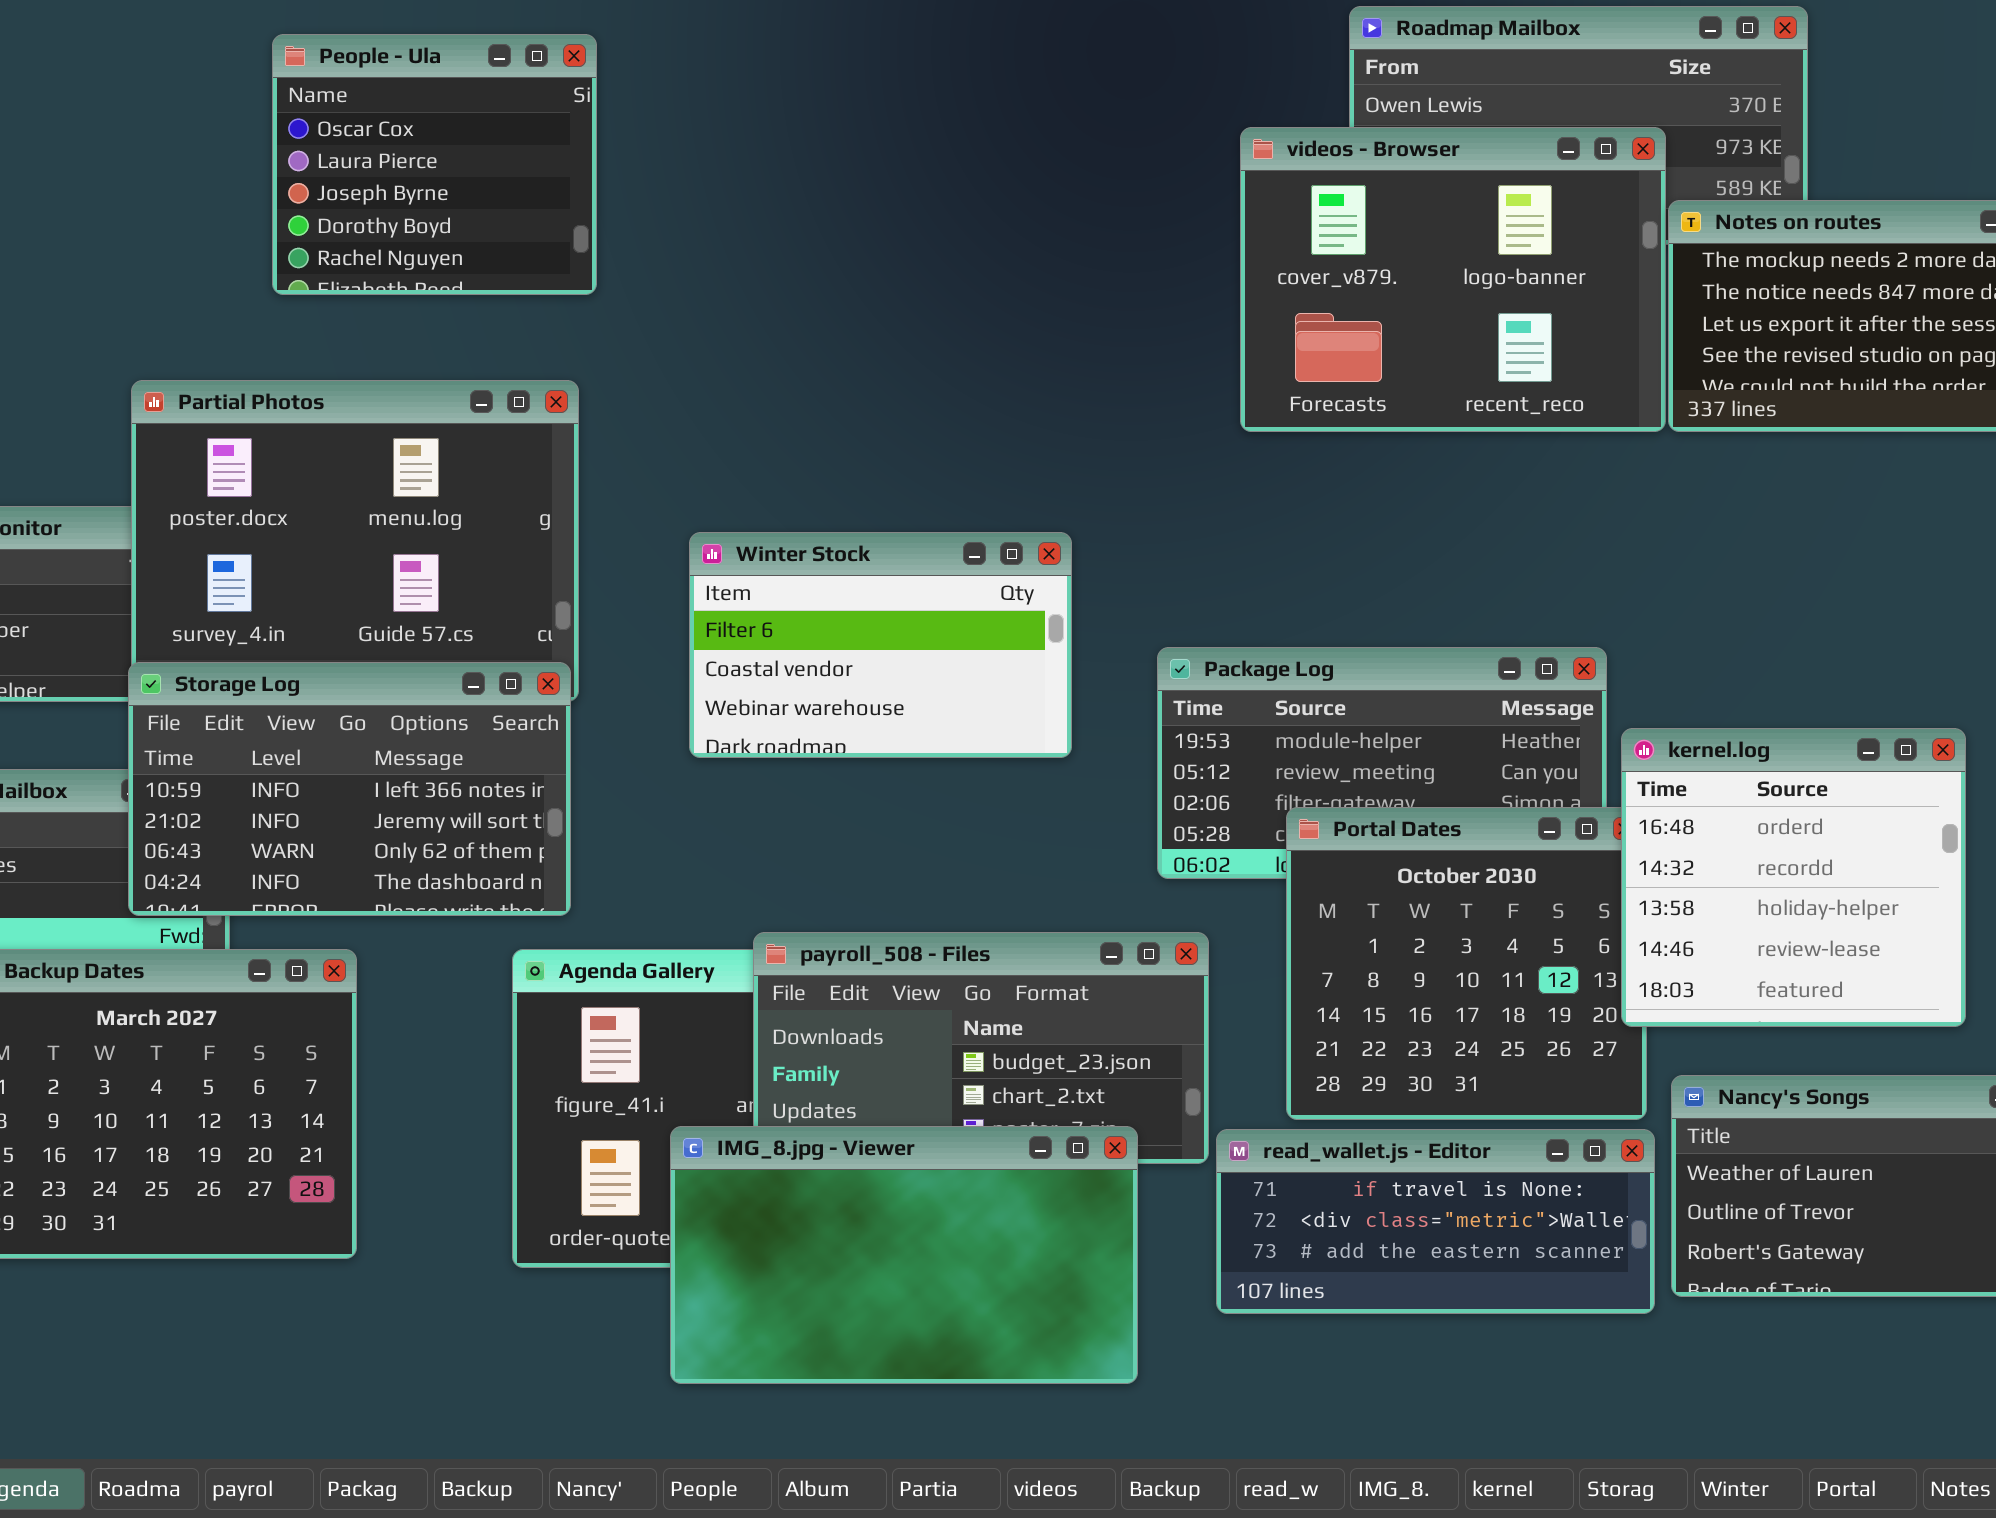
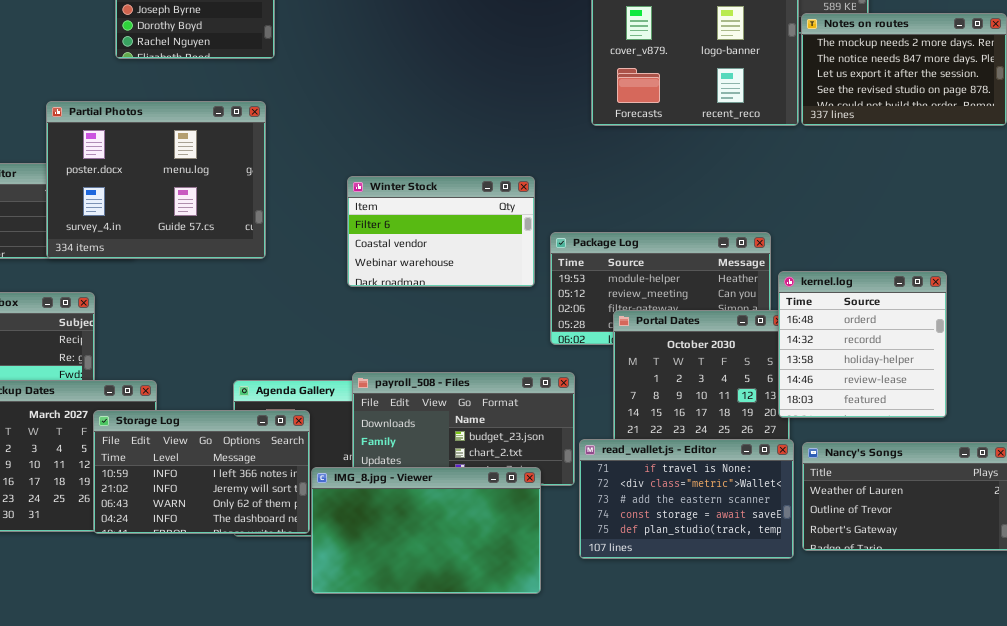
Winter Stock: [689,532,1072,758] -> [347,176,535,287], moved
Storage Log: [128,662,571,916] -> [93,410,310,534], moved
read_wallet.js - Editor: [1216,1129,1655,1314] -> [579,439,794,559], resized

